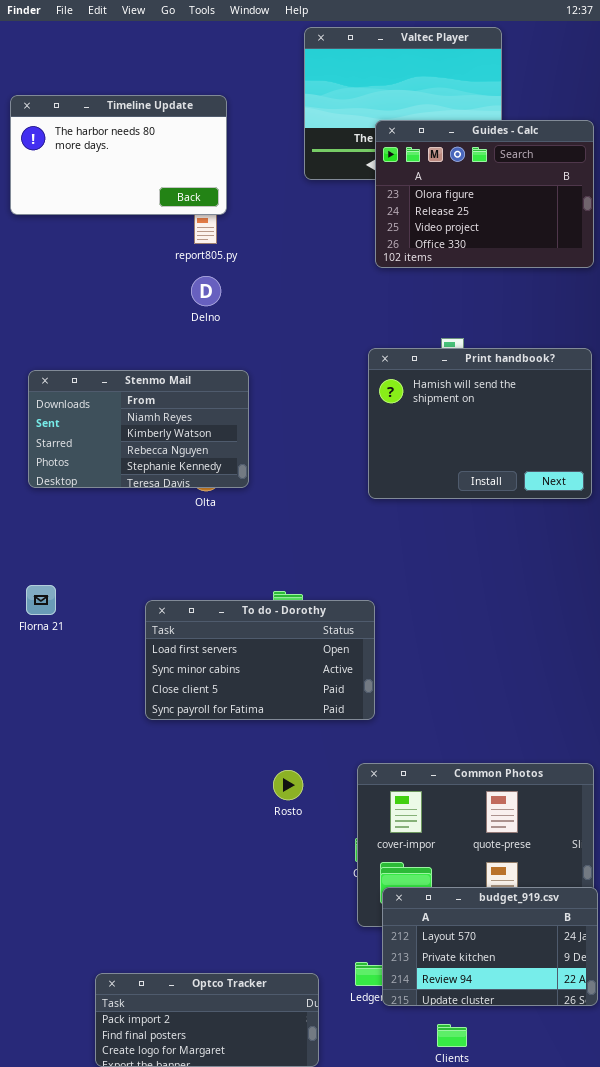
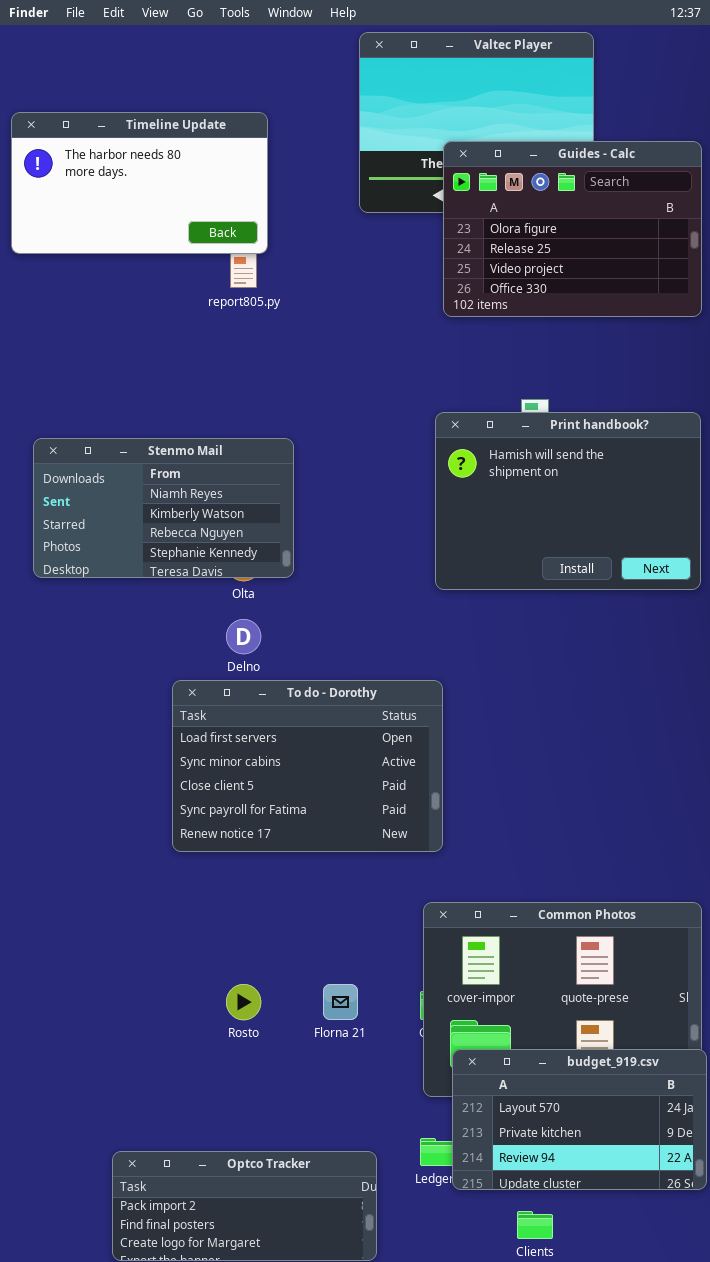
Delno: [191,276,221,306] -> [226,619,261,654], moved
Florna 21: [26,585,56,615] -> [323,984,358,1020], moved
To do - Dorothy: [145,600,375,720] -> [172,680,443,852], resized
Rosto: [273,770,303,800] -> [226,984,261,1020], moved

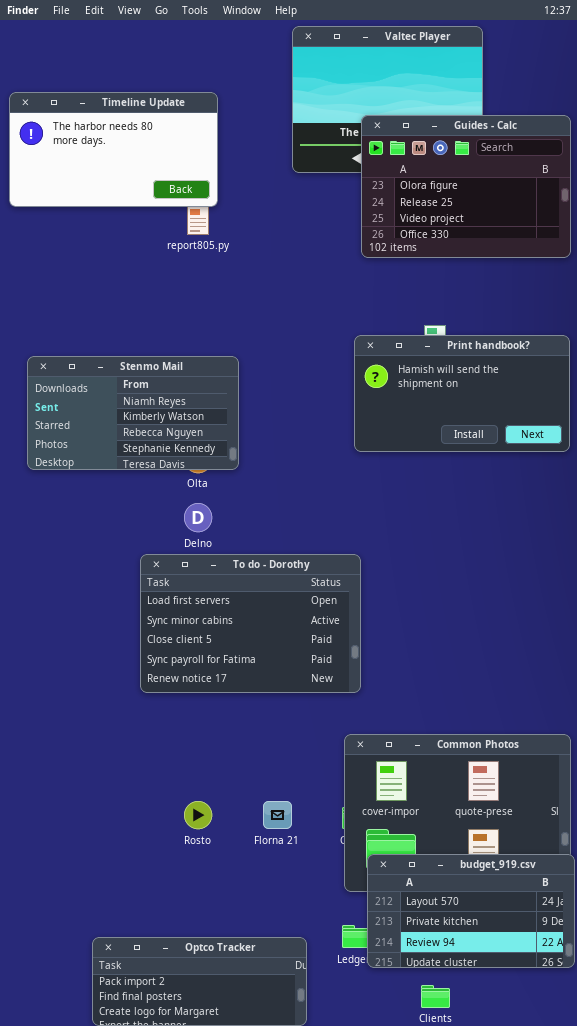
Print handbook?: [435,412,701,590] -> [354,335,570,452], resized

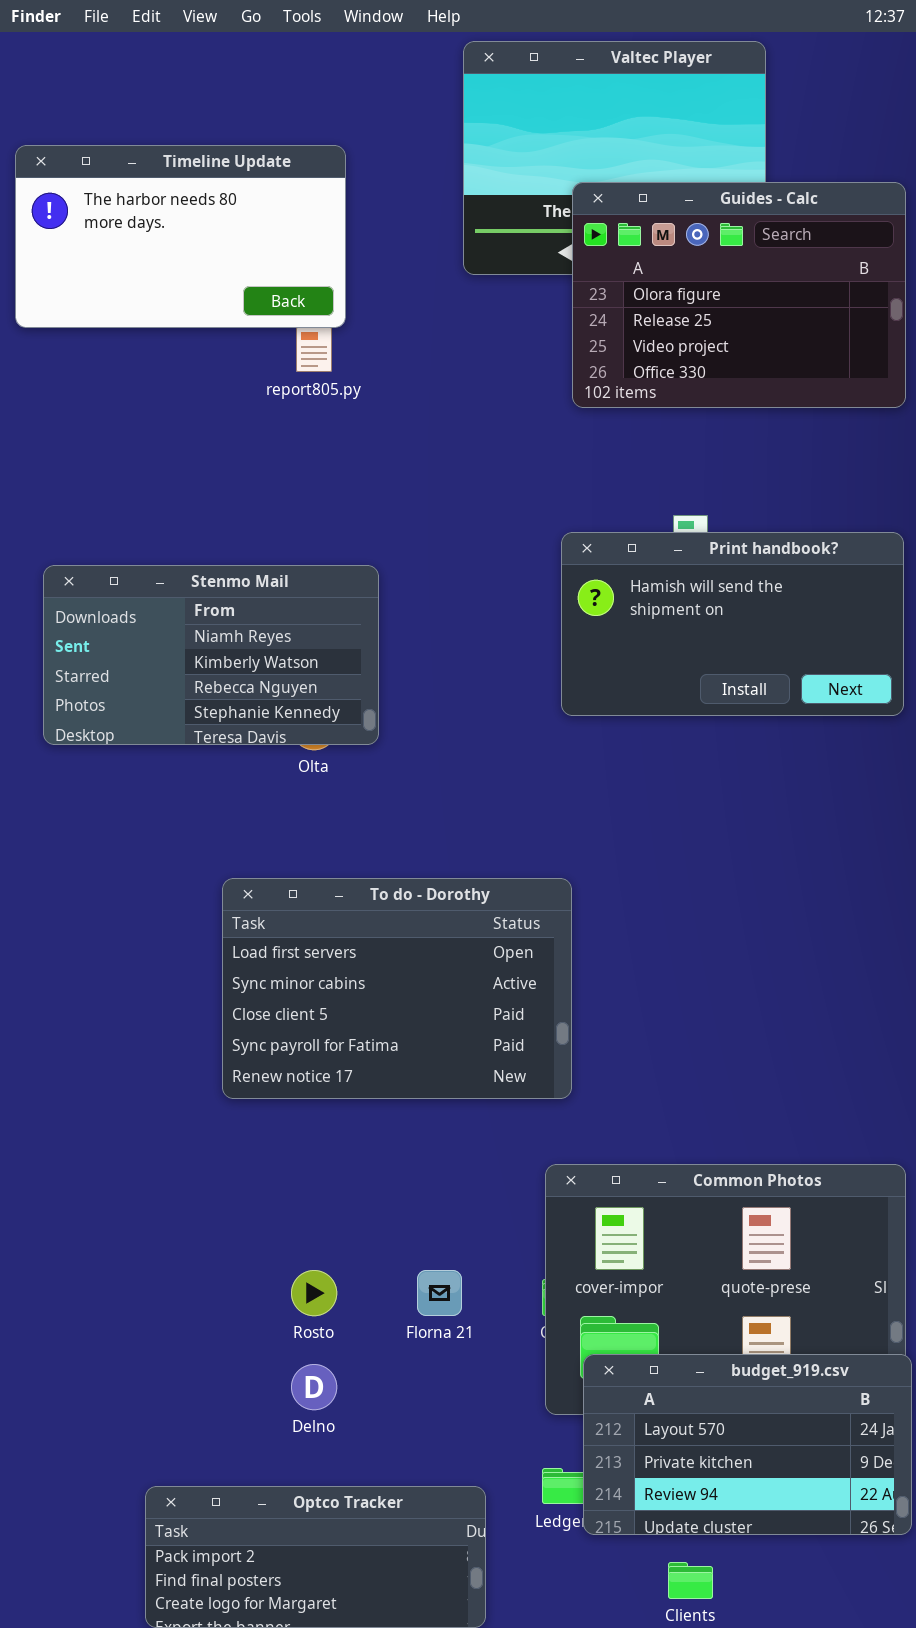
Delno: [184,503,212,532] -> [291,1364,337,1410], moved

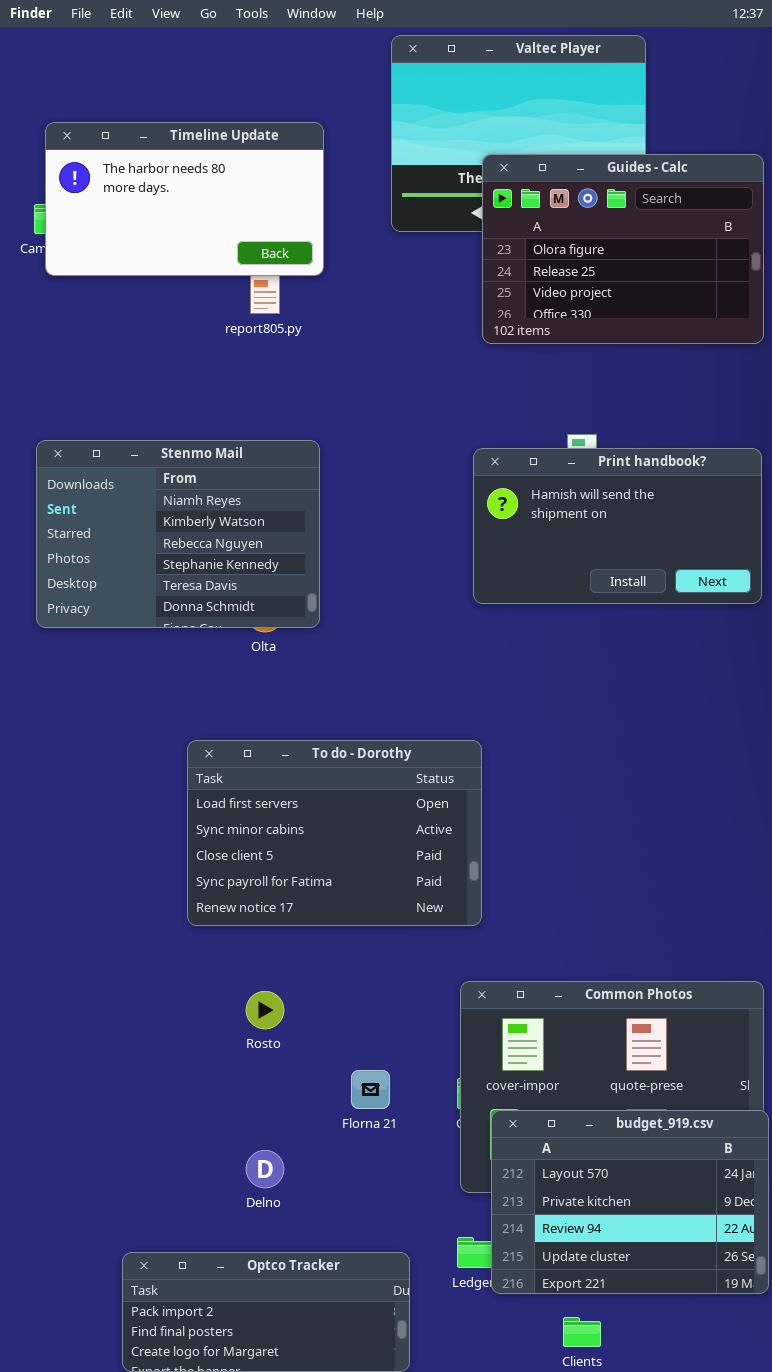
Timeline Update: [15,145,346,328] -> [45,122,324,276], moved
Stenmo Mail: [43,565,379,745] -> [36,440,320,628], resized
Rosto: [291,1270,337,1316] -> [246,991,284,1029], moved
budget_919.csv: [583,1354,912,1535] -> [491,1110,769,1294], resized

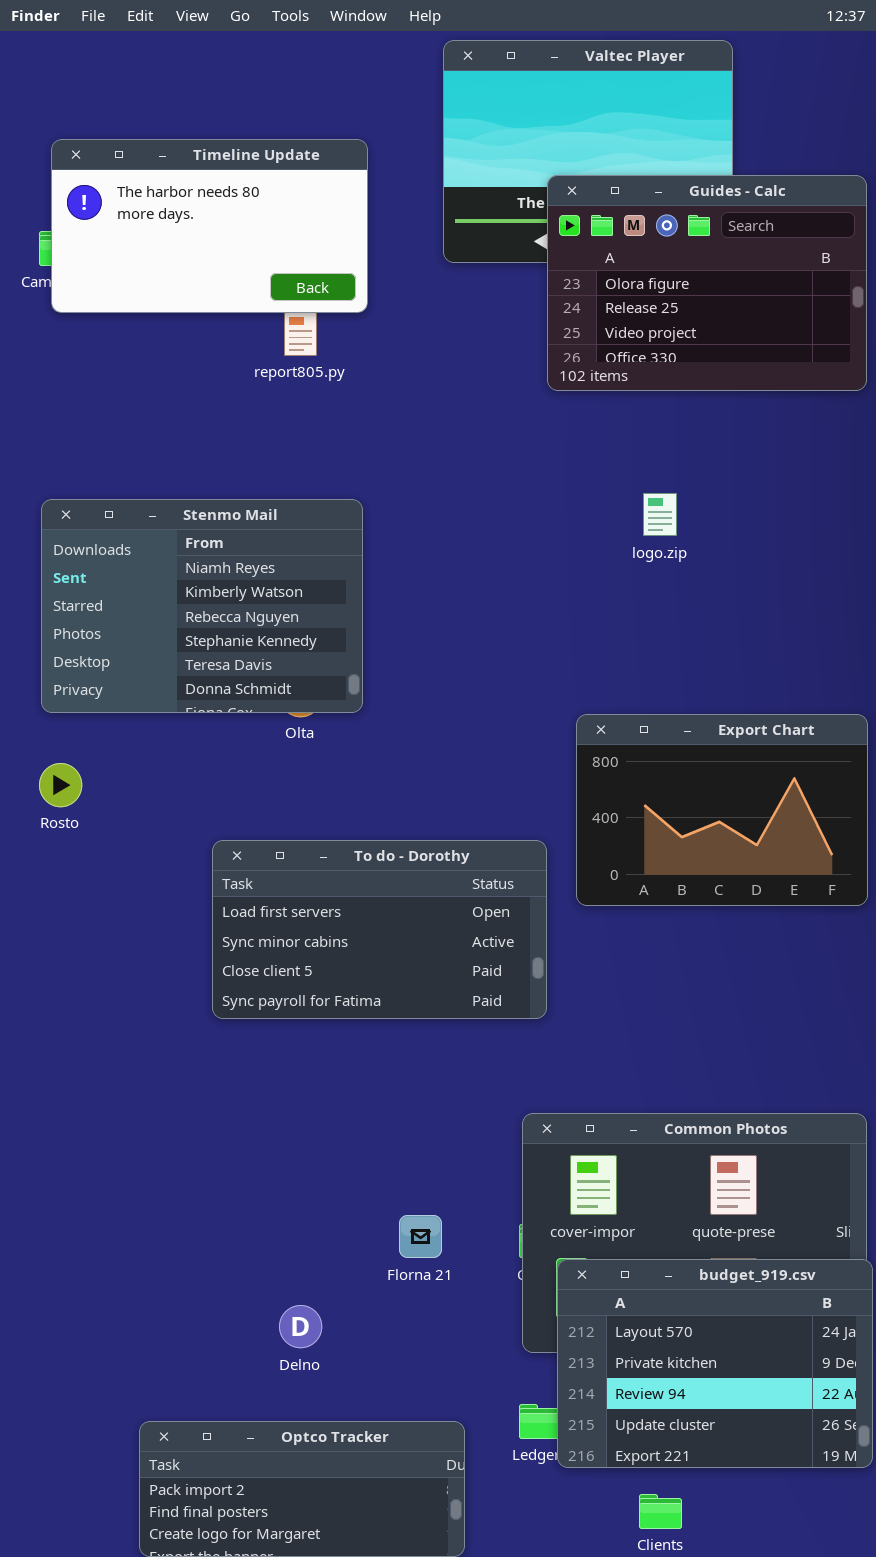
Print handbook?: [473,448,762,604] -> none, closed
Export Chart: none -> [576,714,868,906], opened
To do - Dorothy: [187,740,482,926] -> [212,840,547,1019], resized
Rosto: [246,991,284,1029] -> [39,763,82,807], moved

